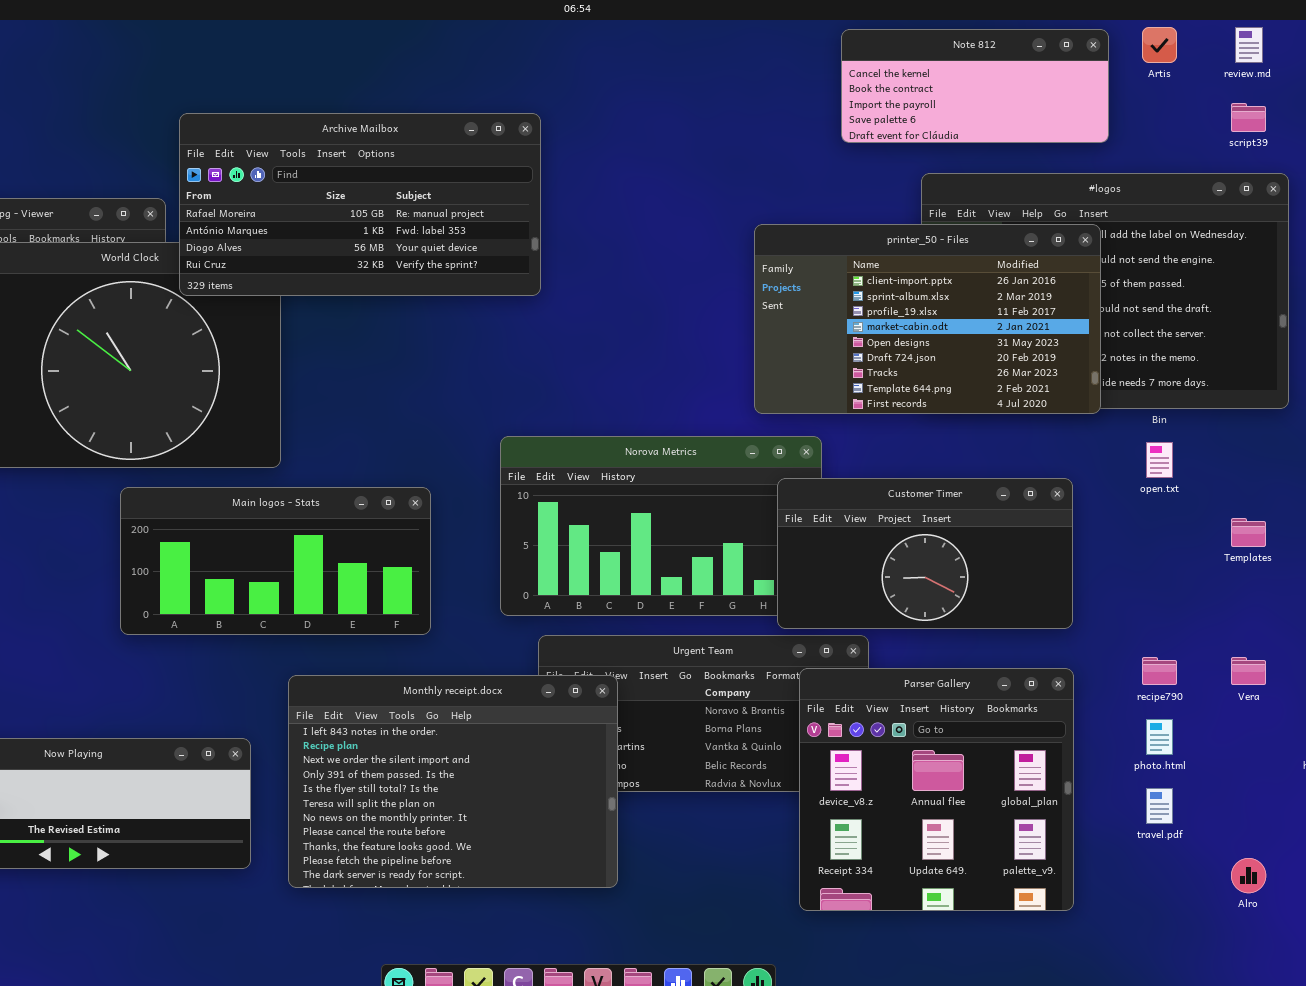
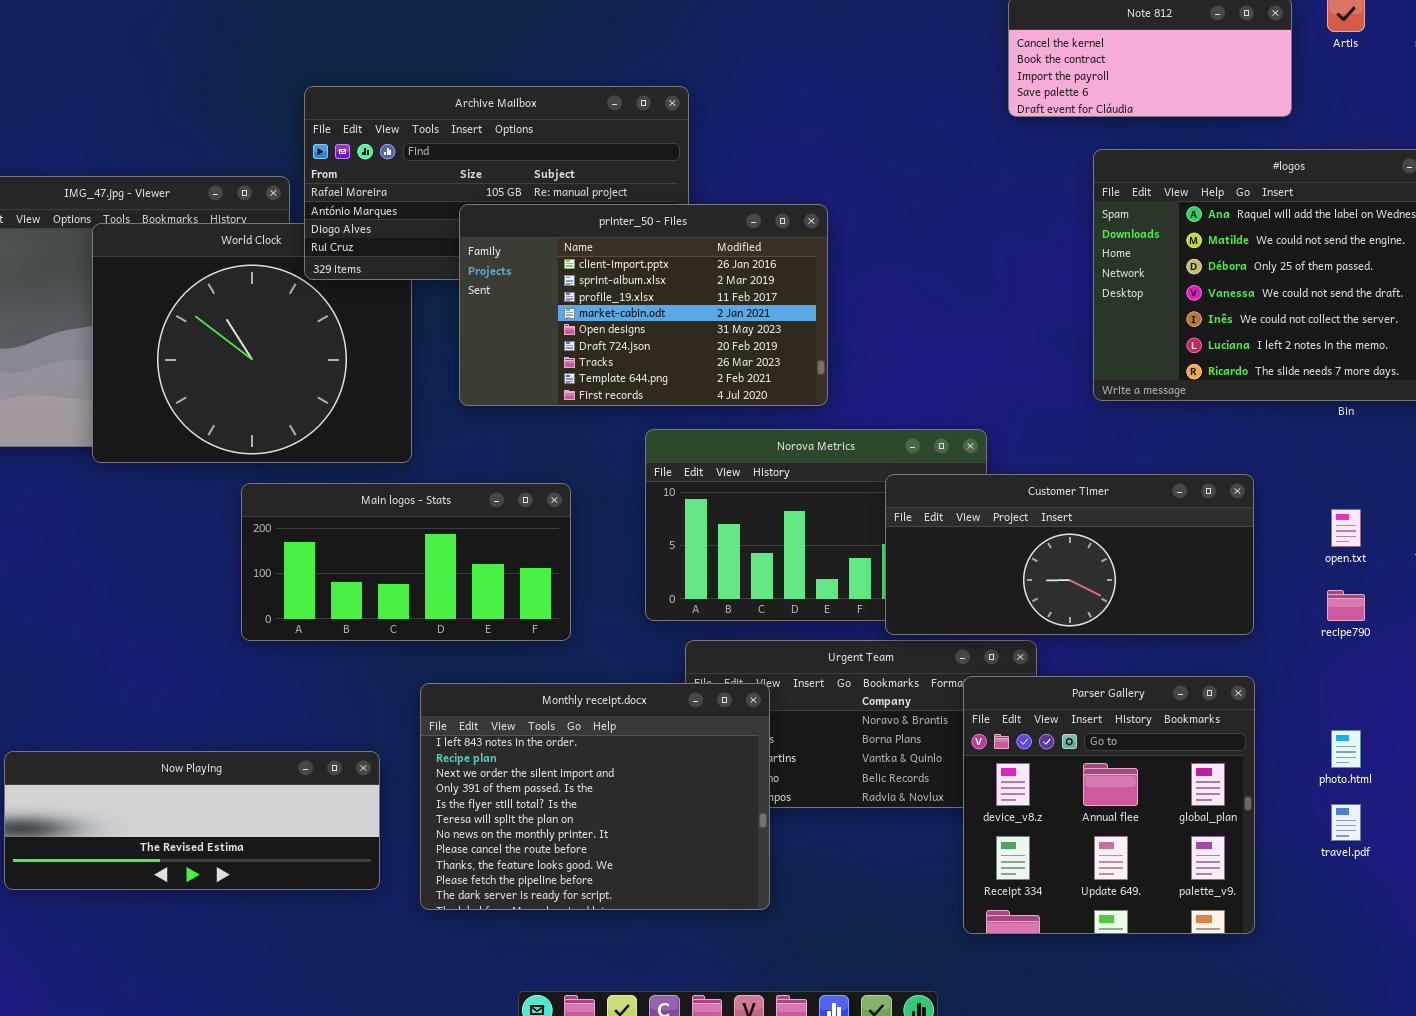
printer_50 - Files: [754,224,1101,414] -> [459,204,828,406], moved
open.txt: [1146,442,1173,478] -> [1331,509,1361,547], moved
Customer Timer: [777,478,1073,629] -> [885,474,1254,635], resized
recipe790: [1142,657,1177,685] -> [1327,590,1365,621], moved

